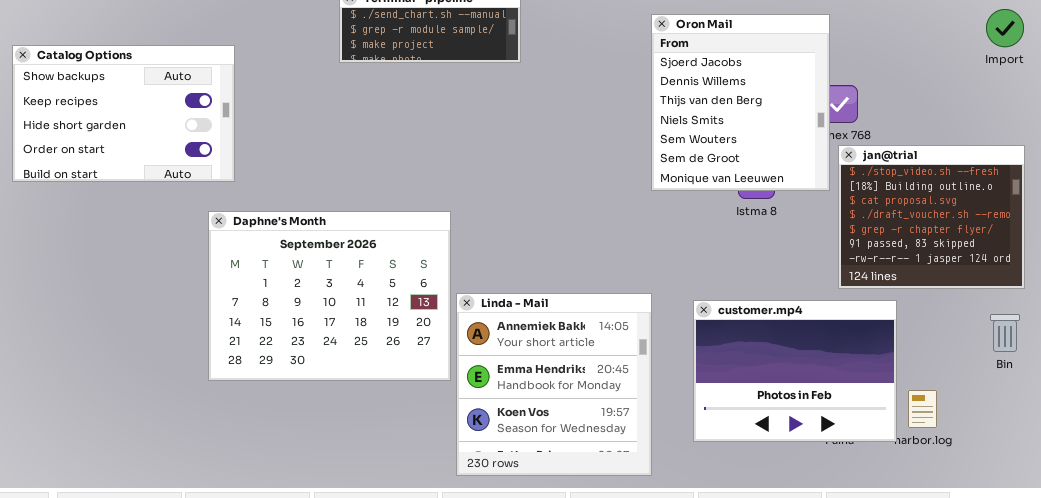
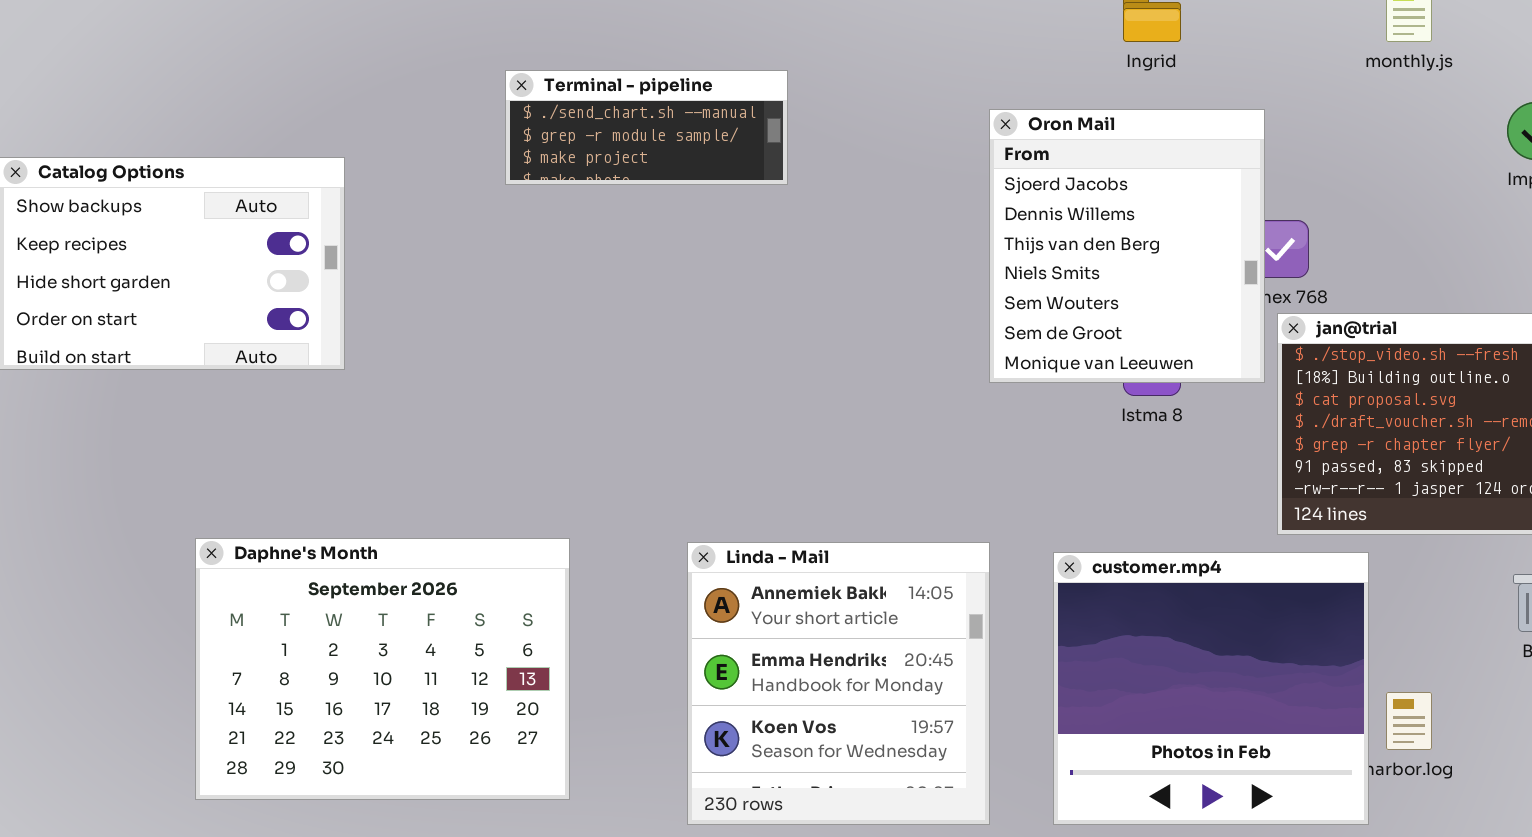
Daphne's Month: [208,211,451,381] -> [195,538,570,800], moved
customer.mp4: [693,300,897,442] -> [1053,552,1369,825], resized

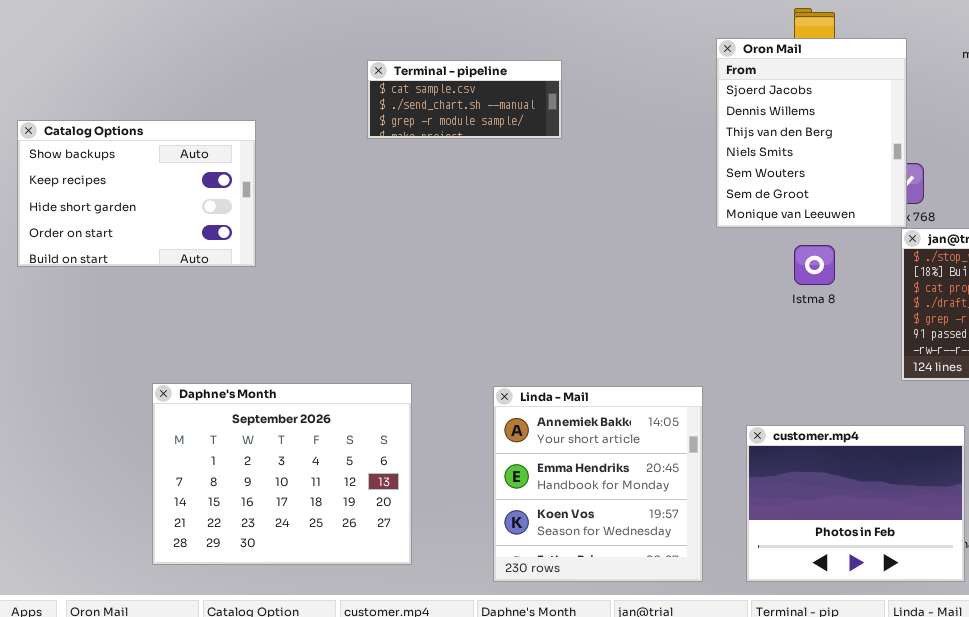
Terminal - pipeline: [505,70,788,185] -> [367,60,562,139], scrolled up 1 row
Oron Mail: [989,109,1265,383] -> [716,38,907,228], moved
customer.mp4: [1053,552,1369,825] -> [746,425,965,582], resized

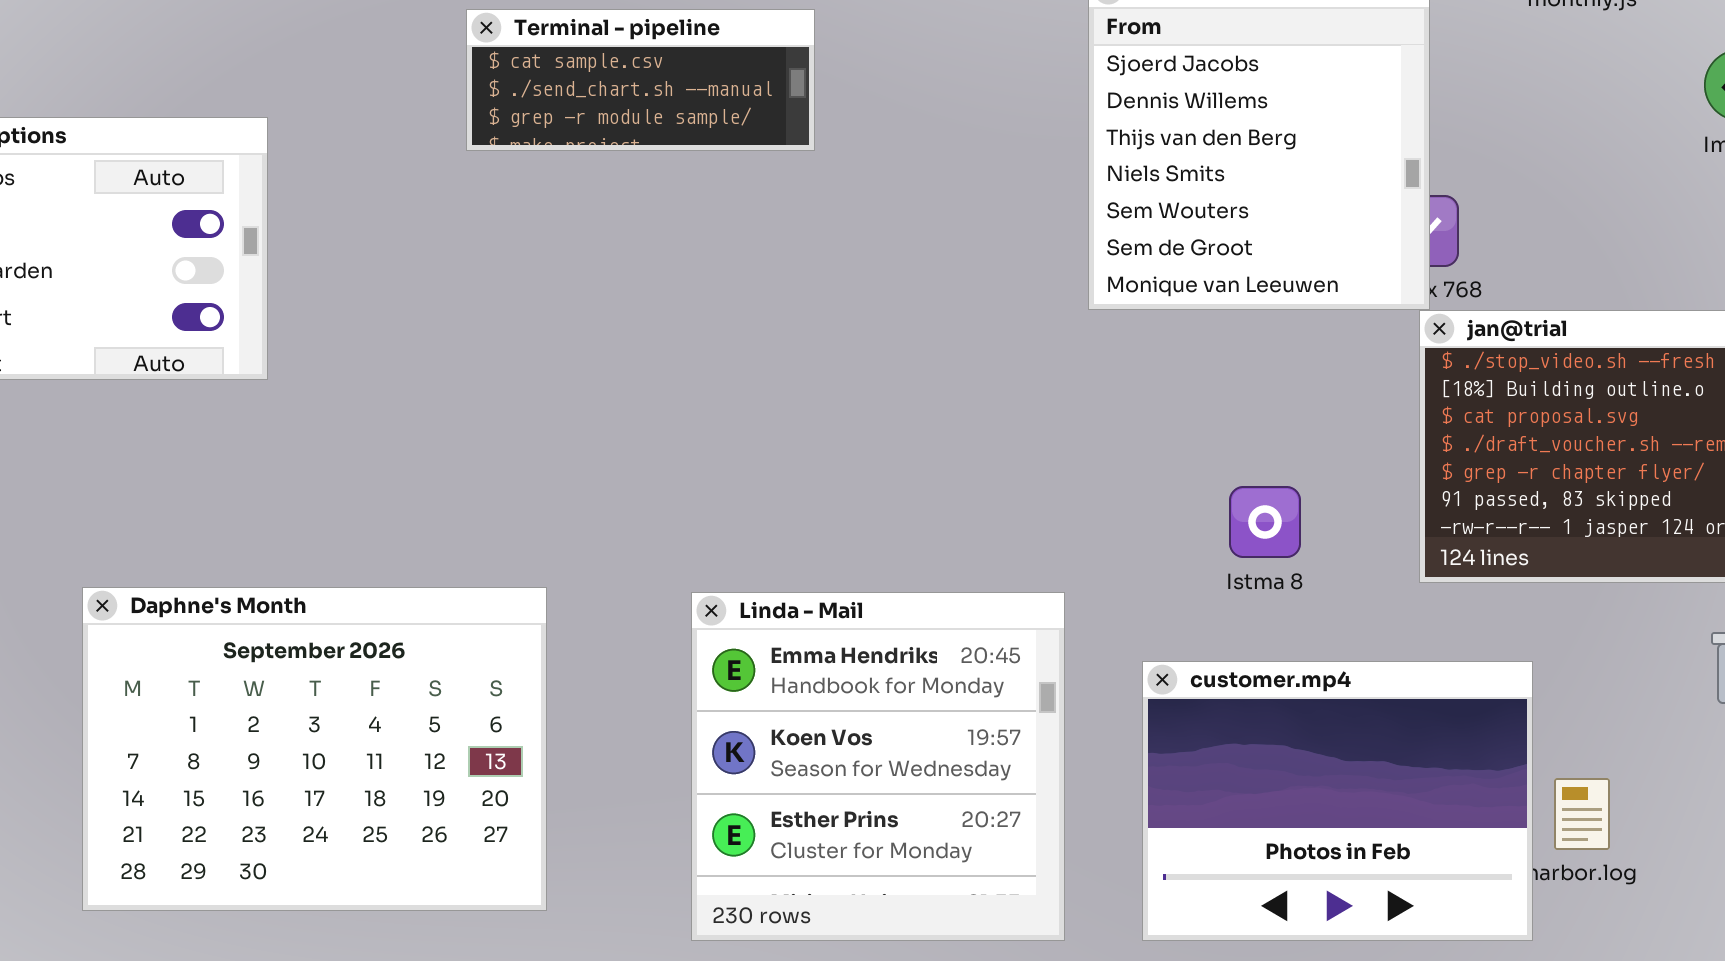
Istma 8: [794,245,835,285] -> [1229,486,1301,558], moved
Linda - Mail: [493,386,703,582] -> [691,592,1065,941], scrolled down 1 row

